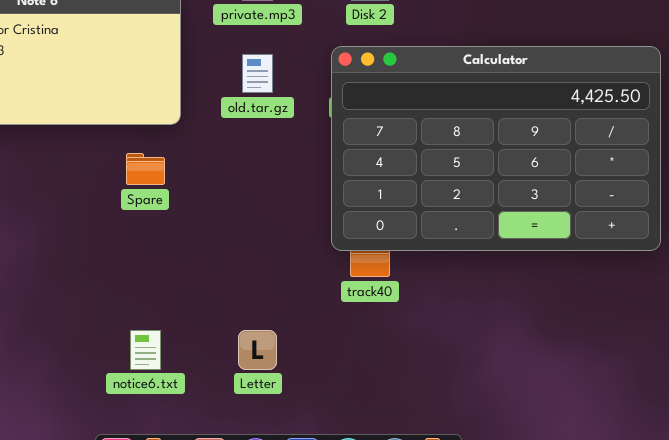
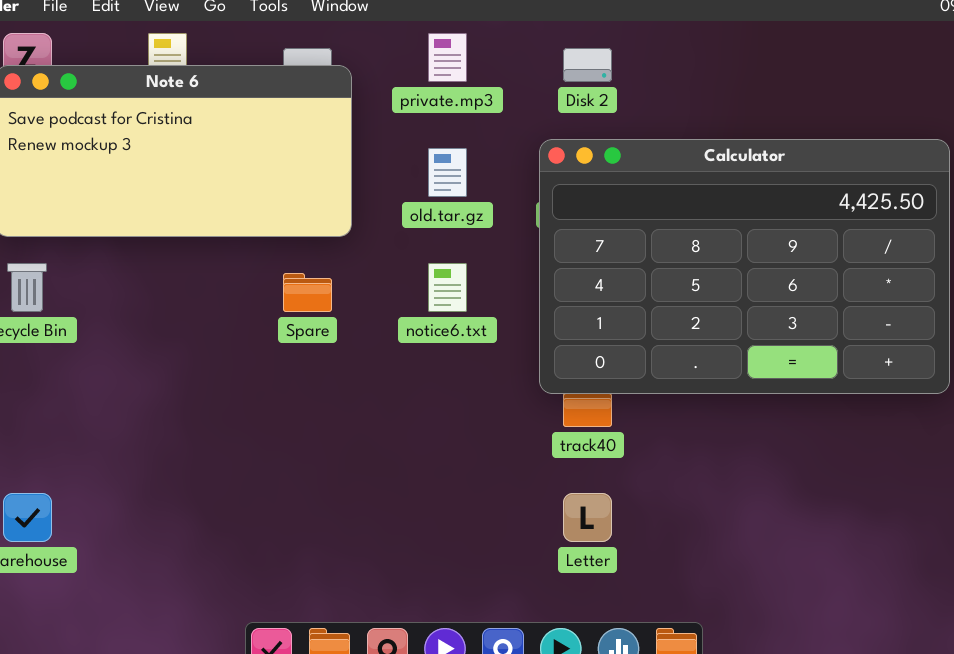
notice6.txt: [130,330,161,370] -> [428,263,467,312], moved
Letter: [238,330,277,370] -> [563,493,612,542], moved

